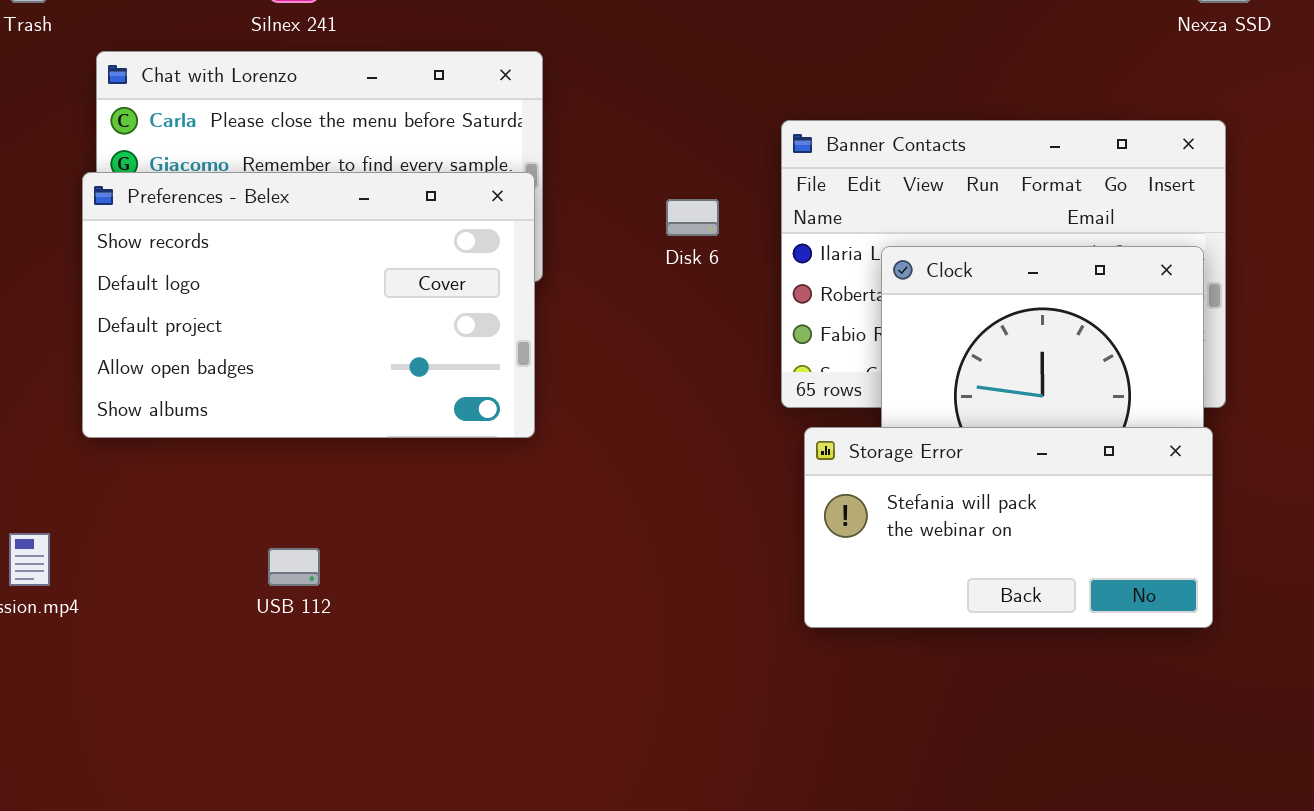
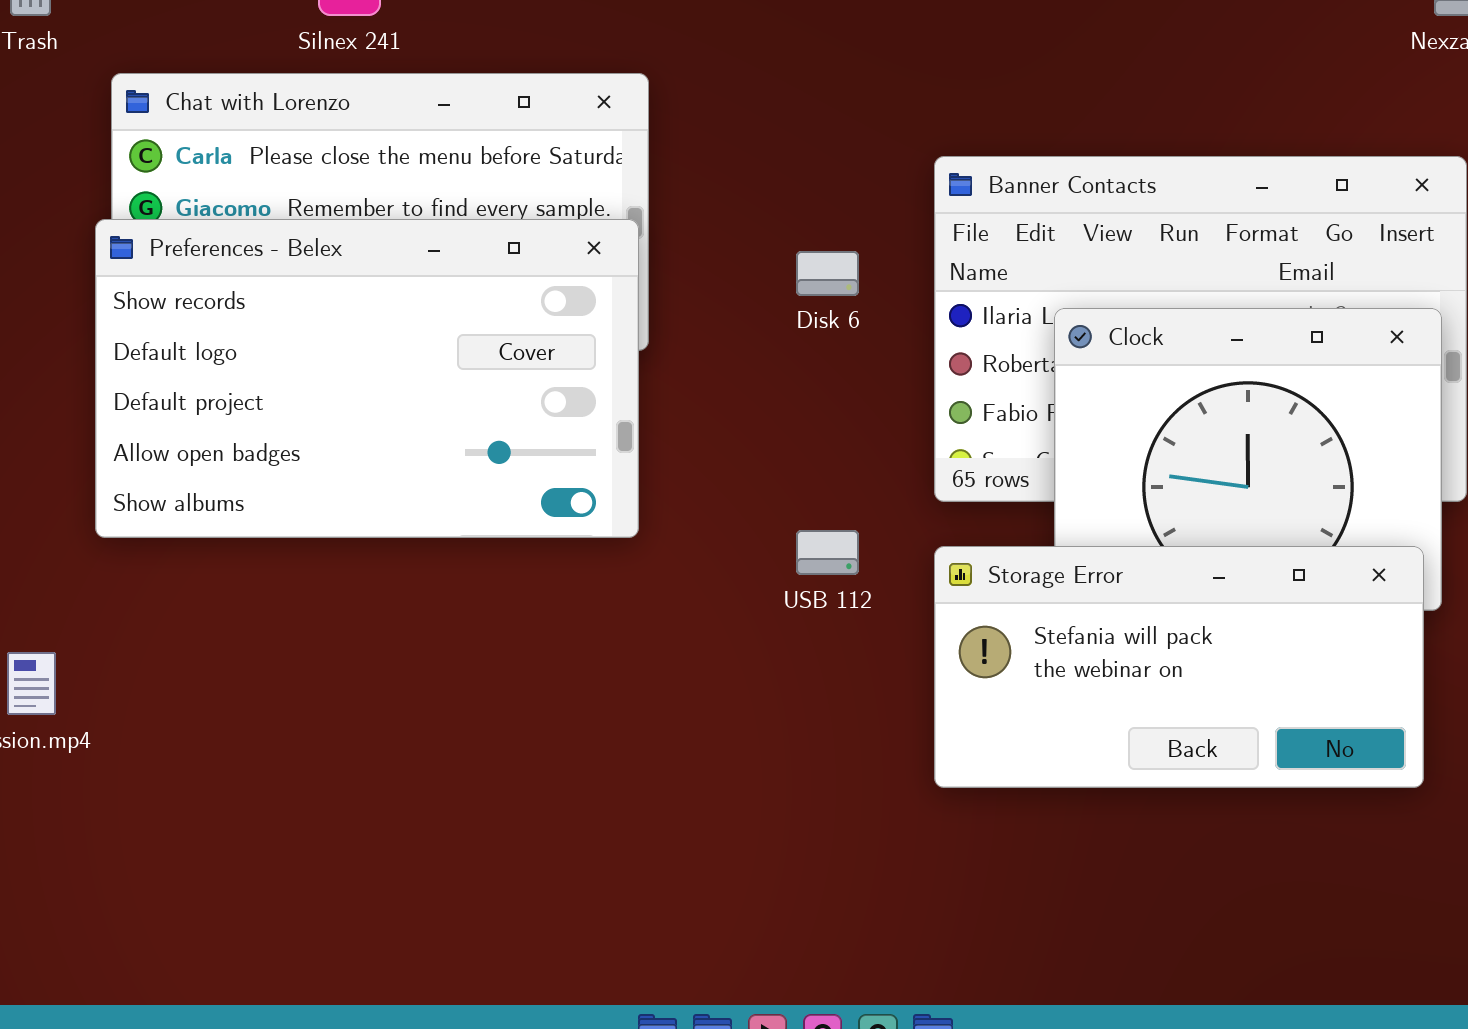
Storage Error: [804,427,1213,628] -> [934,546,1424,788], moved
USB 112: [268,548,320,586] -> [796,530,859,575], moved

